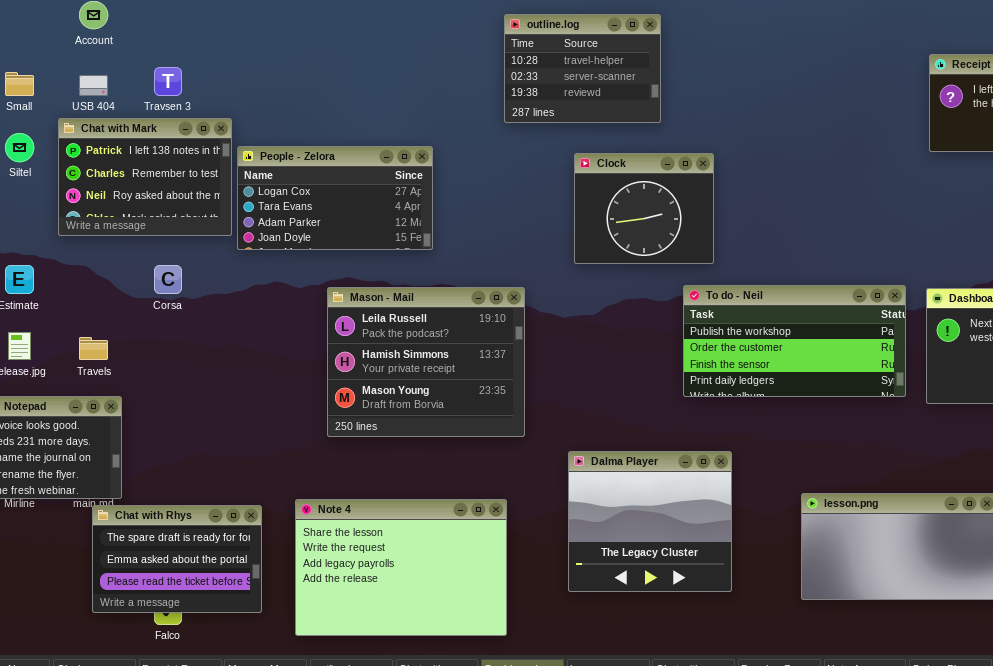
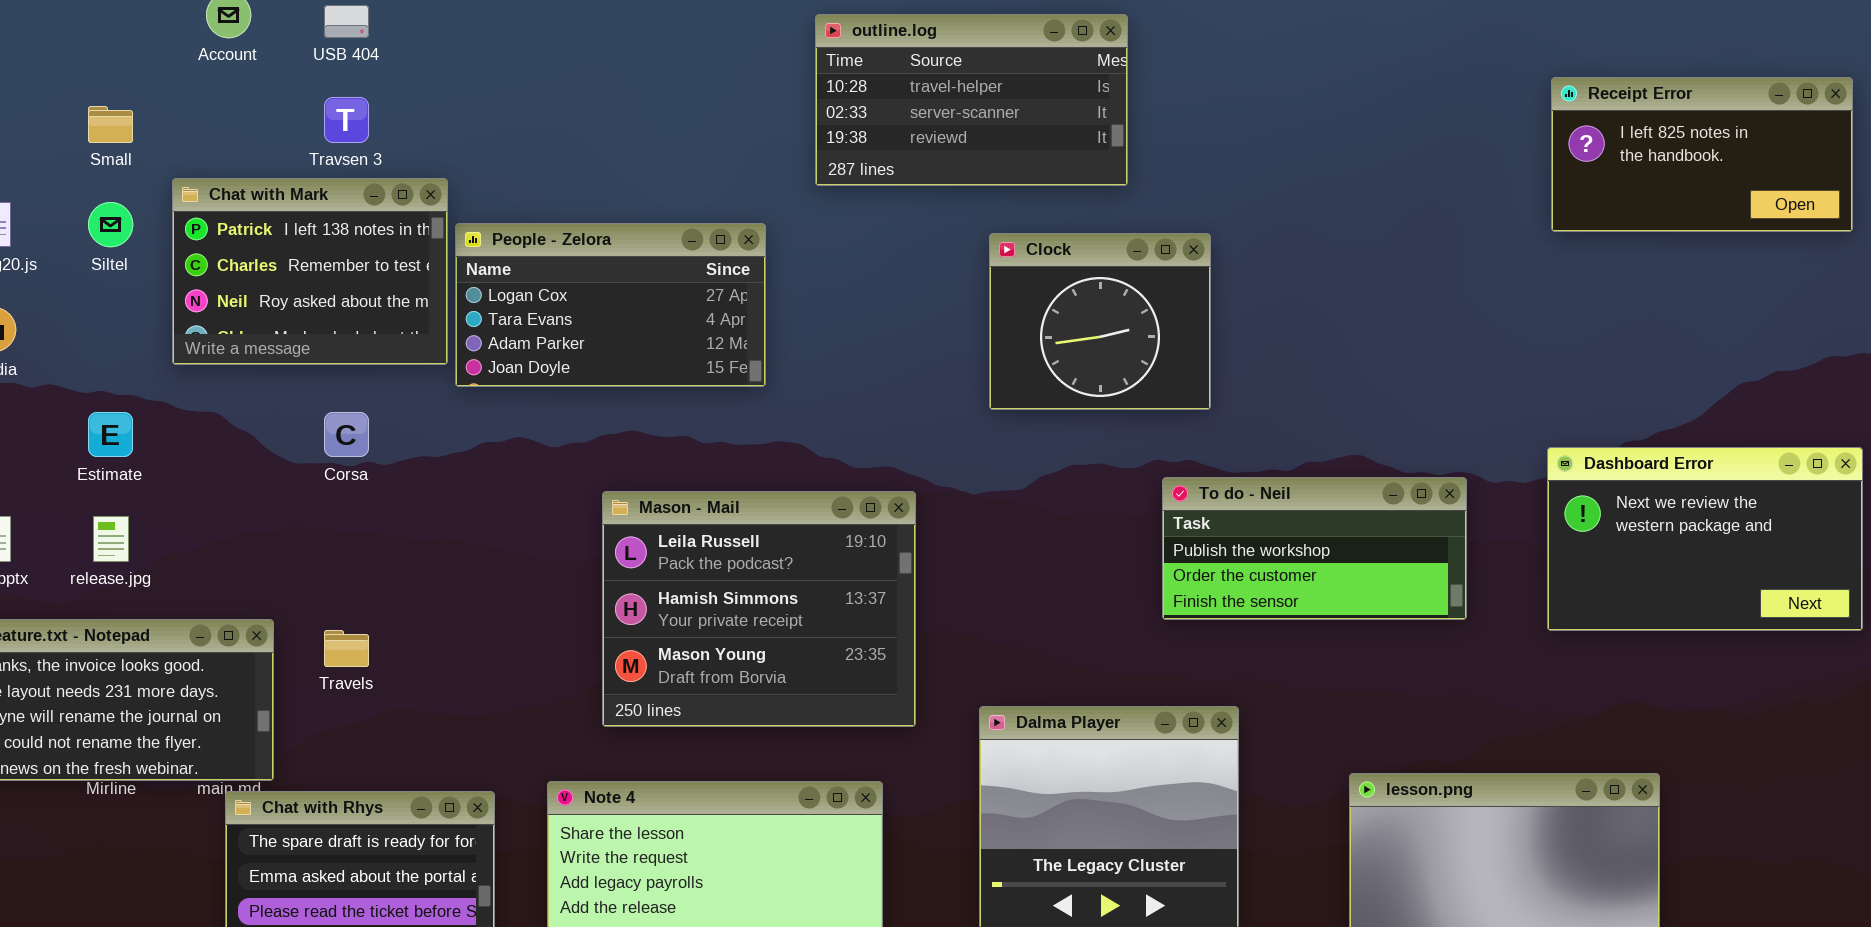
outline.log: [504,14,661,123] -> [815,14,1128,186], resized
USB 404: [79,75,108,96] -> [324,5,369,38], moved
To do - Neil: [683,285,906,397] -> [1162,477,1467,620], resized
Mason - Mail: [327,287,525,437] -> [602,491,916,727], moved
Travels: [79,337,108,360] -> [324,630,369,667], moved

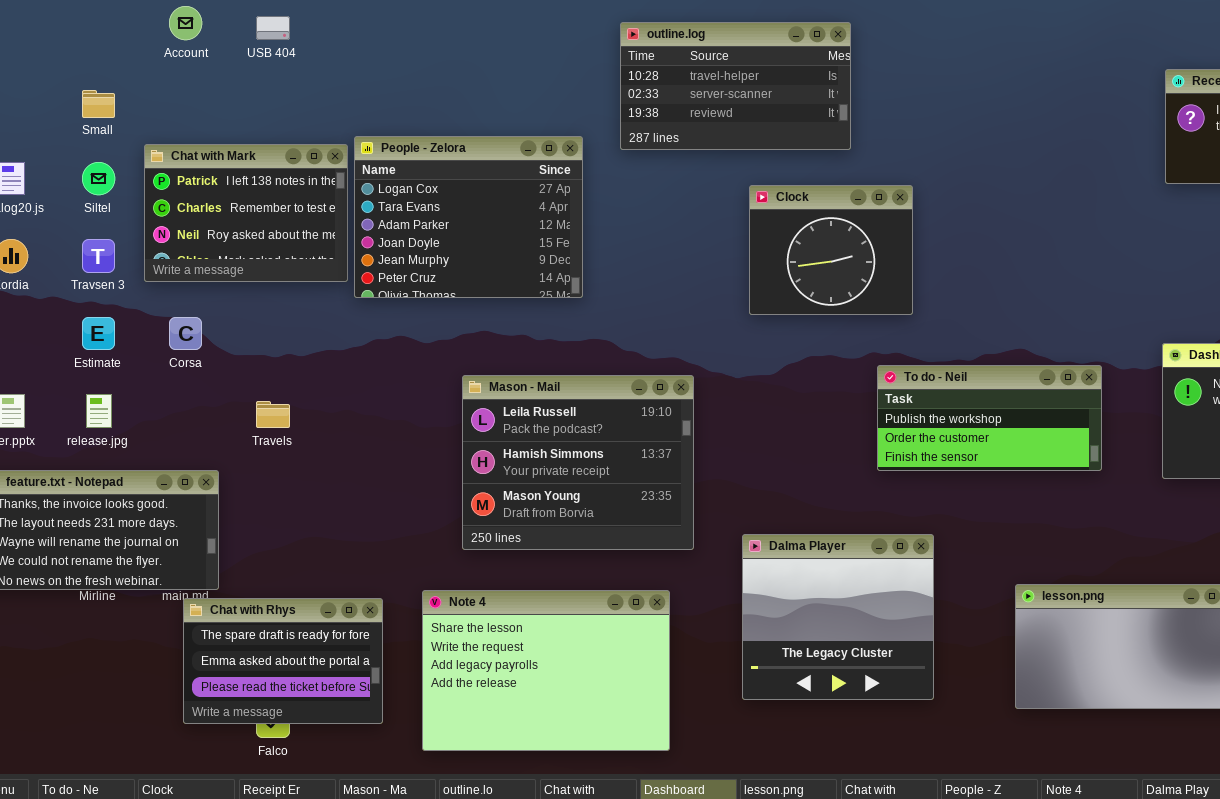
Travsen 3: [324,97,369,143] -> [82,239,115,273], moved
People - Zelora: [455,223,766,387] -> [354,136,583,298], resized
Corsa: [324,412,369,457] -> [169,317,202,350], moved
Travels: [324,630,369,667] -> [256,401,290,428], moved

